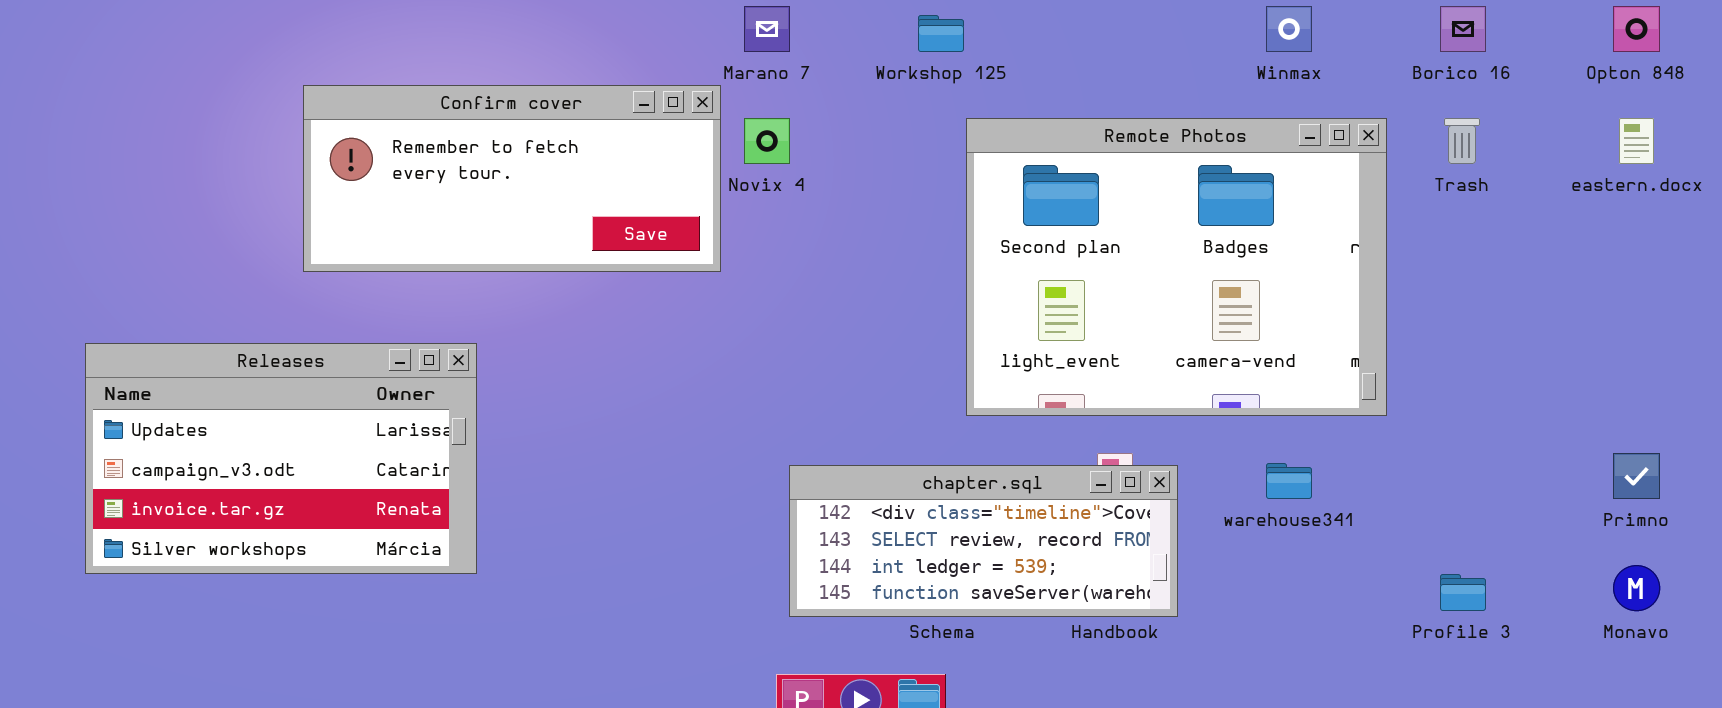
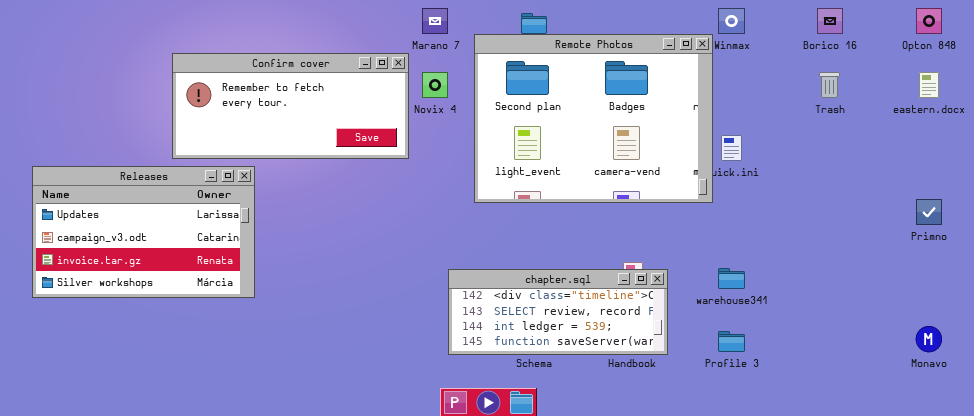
Remote Photos: [966,118,1387,416] -> [474,34,713,203], moved
Releases: [85,343,477,574] -> [32,166,255,298], moved
Primno: [1613,453,1660,499] -> [916,199,942,225], moved
Profile 3: [1440,574,1486,611] -> [718,331,745,352], moved

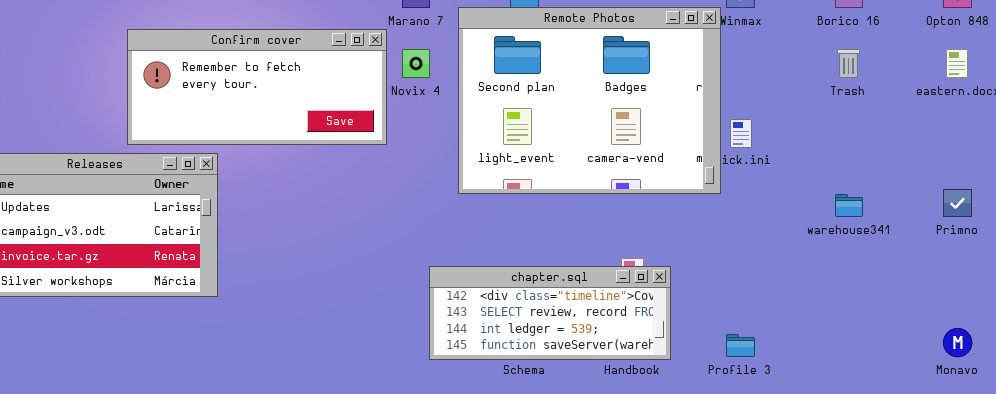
warehouse341: [718,268,745,289] -> [835,194,863,217], moved

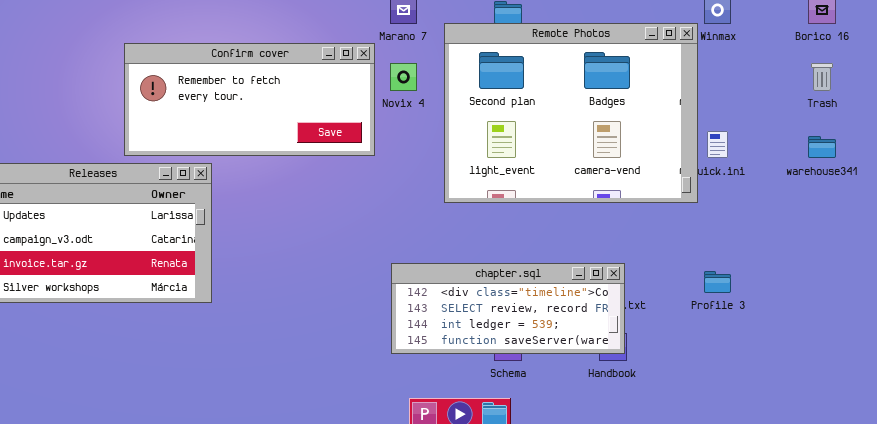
warehouse341: [835,194,863,217] -> [808,136,836,158], moved
chapter.sql: [429,266,671,360] -> [391,263,625,354], moved
Profile 3: [726,334,755,357] -> [704,271,731,293], moved

